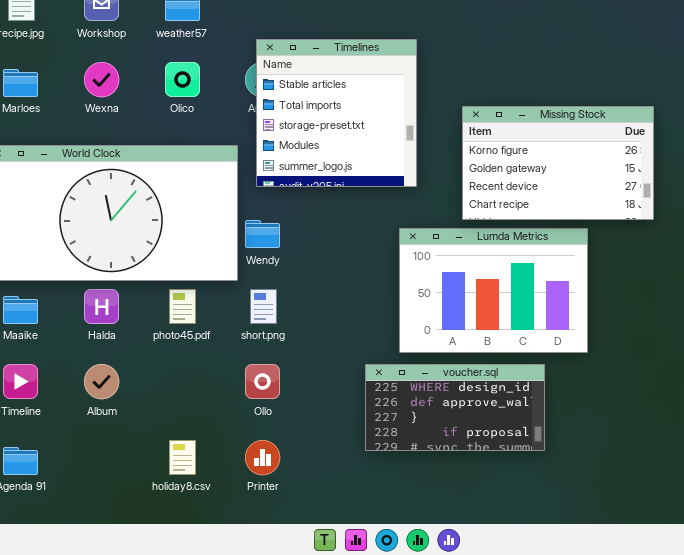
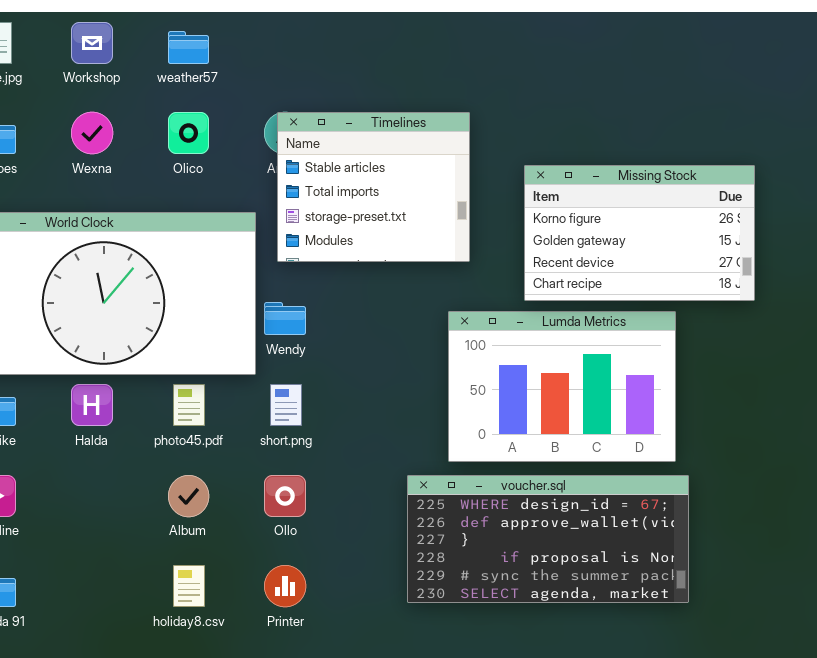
Timelines: [256,39,417,187] -> [277,112,470,262], resized
Album: [84,364,119,399] -> [168,475,209,517], moved
voucher.sql: [365,364,545,451] -> [407,475,689,603], resized

